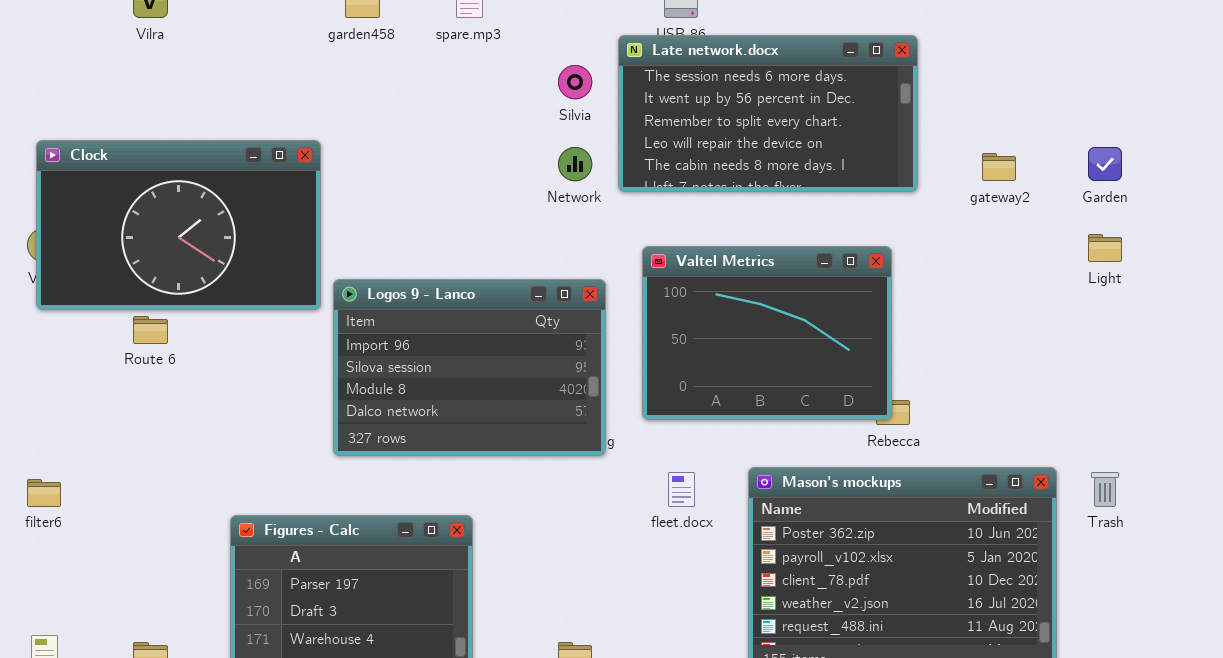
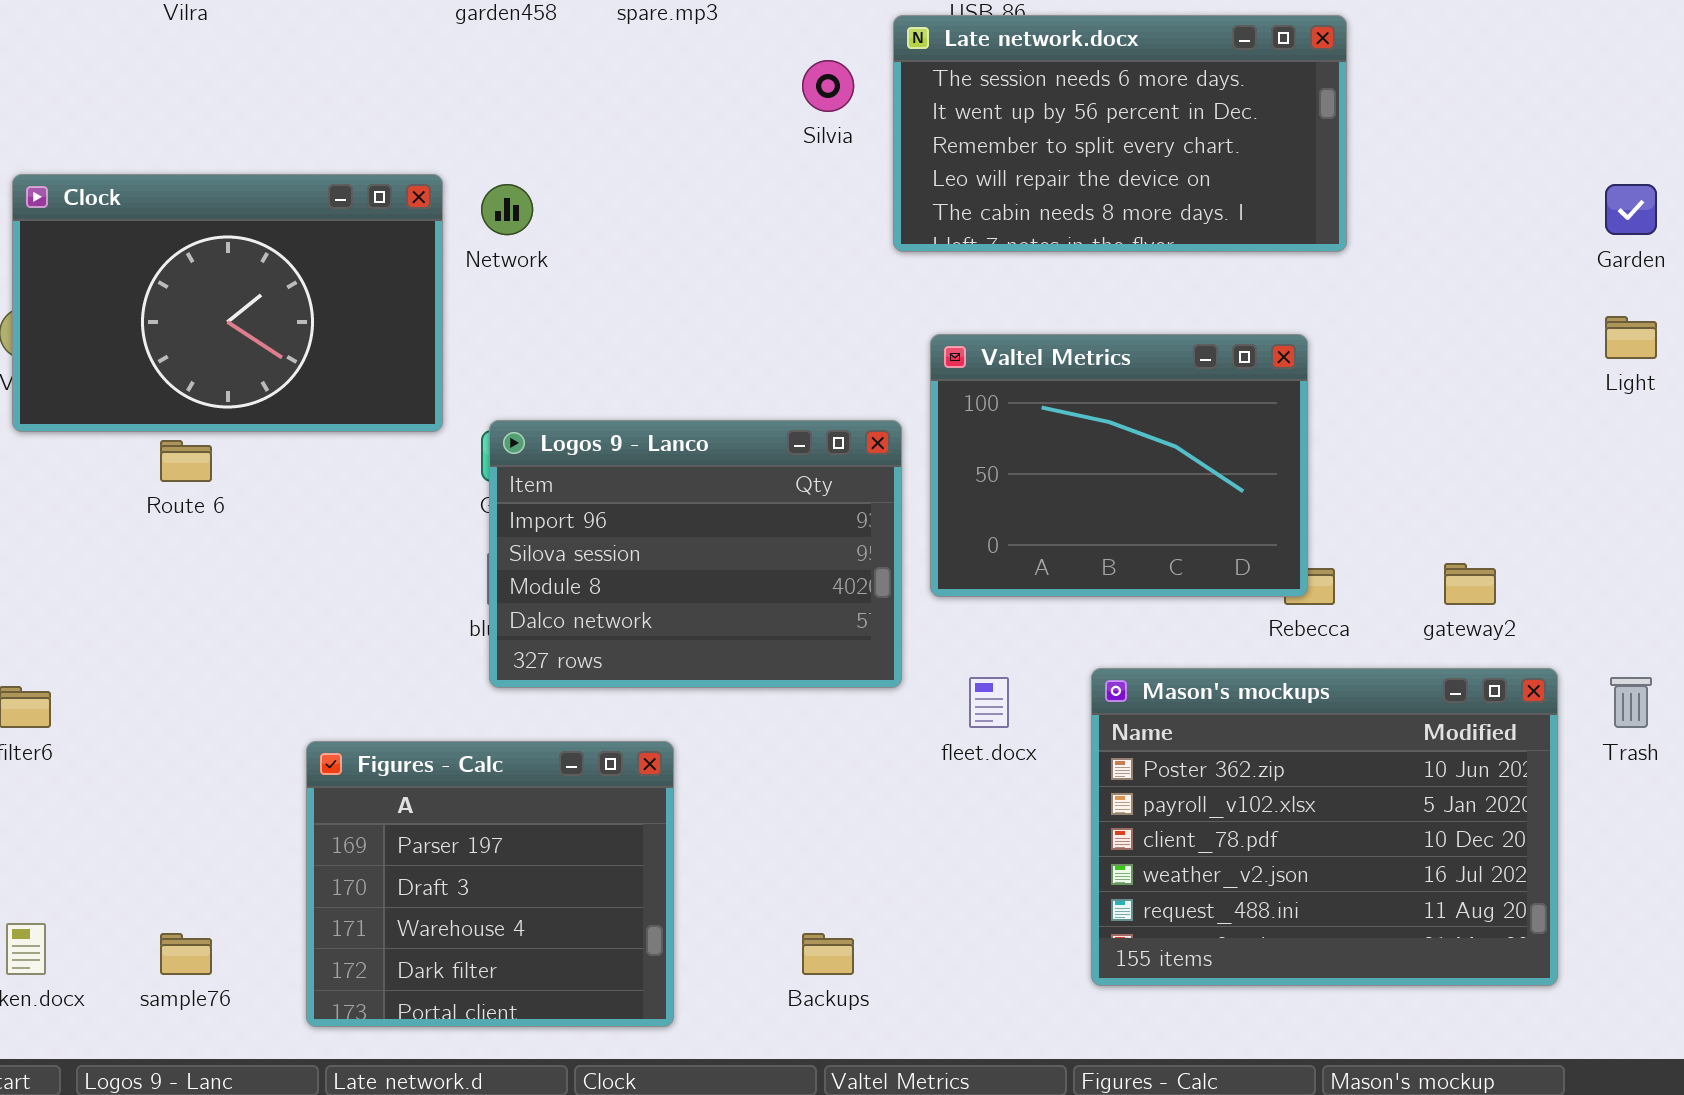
Network: [558,147,592,181] -> [481,184,533,235], moved
gateway2: [982,153,1016,181] -> [1444,563,1496,605], moved
Logos 9 - Lanco: [333,279,606,456] -> [489,420,902,688], moved

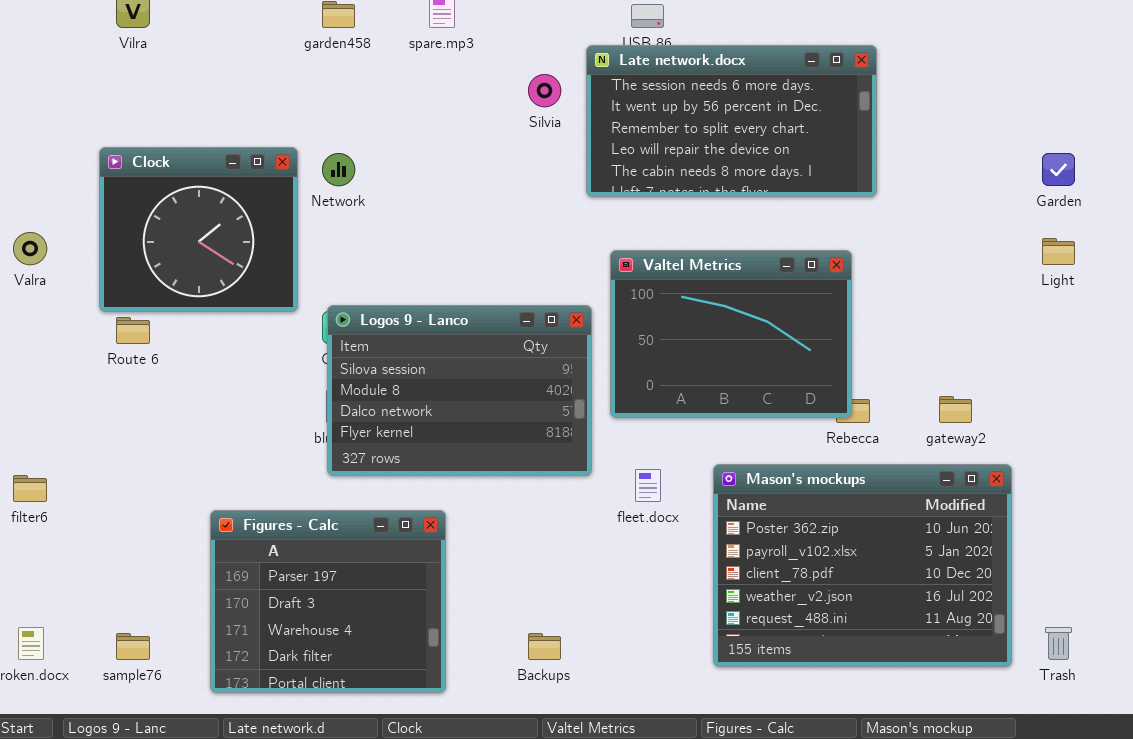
Clock: [12,174,443,432] -> [99,147,298,312], resized
Logos 9 - Lanco: [489,420,902,688] -> [327,305,592,476], scrolled down 1 row
Trash: [1610,677,1652,728] -> [1045,627,1072,660], moved

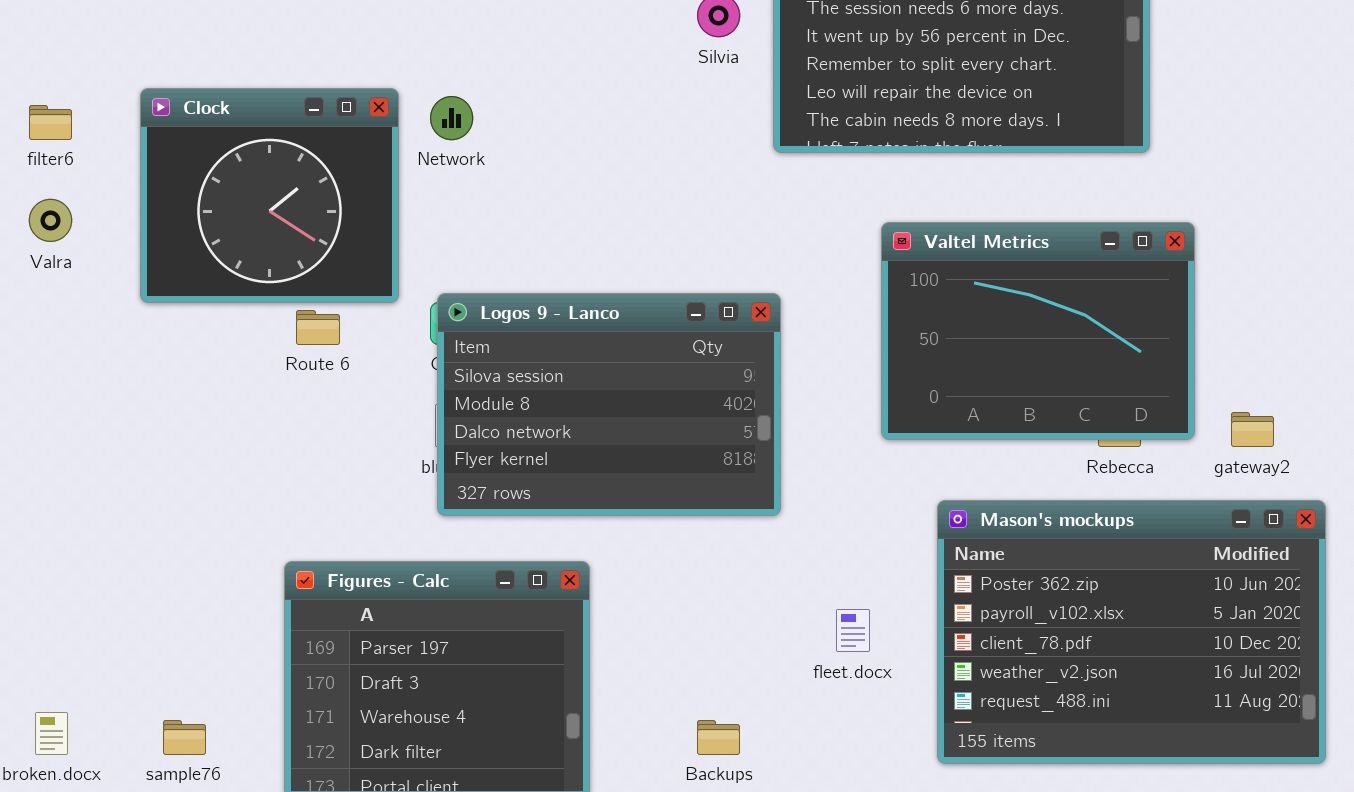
Valtel Metrics: [610,250,852,418] -> [881,222,1195,440], moved
Route 6: [116,317,150,344] -> [296,310,340,345], moved
fleet.docx: [635,469,661,502] -> [836,609,870,652], moved
filter6: [13,475,47,502] -> [29,105,72,140], moved

